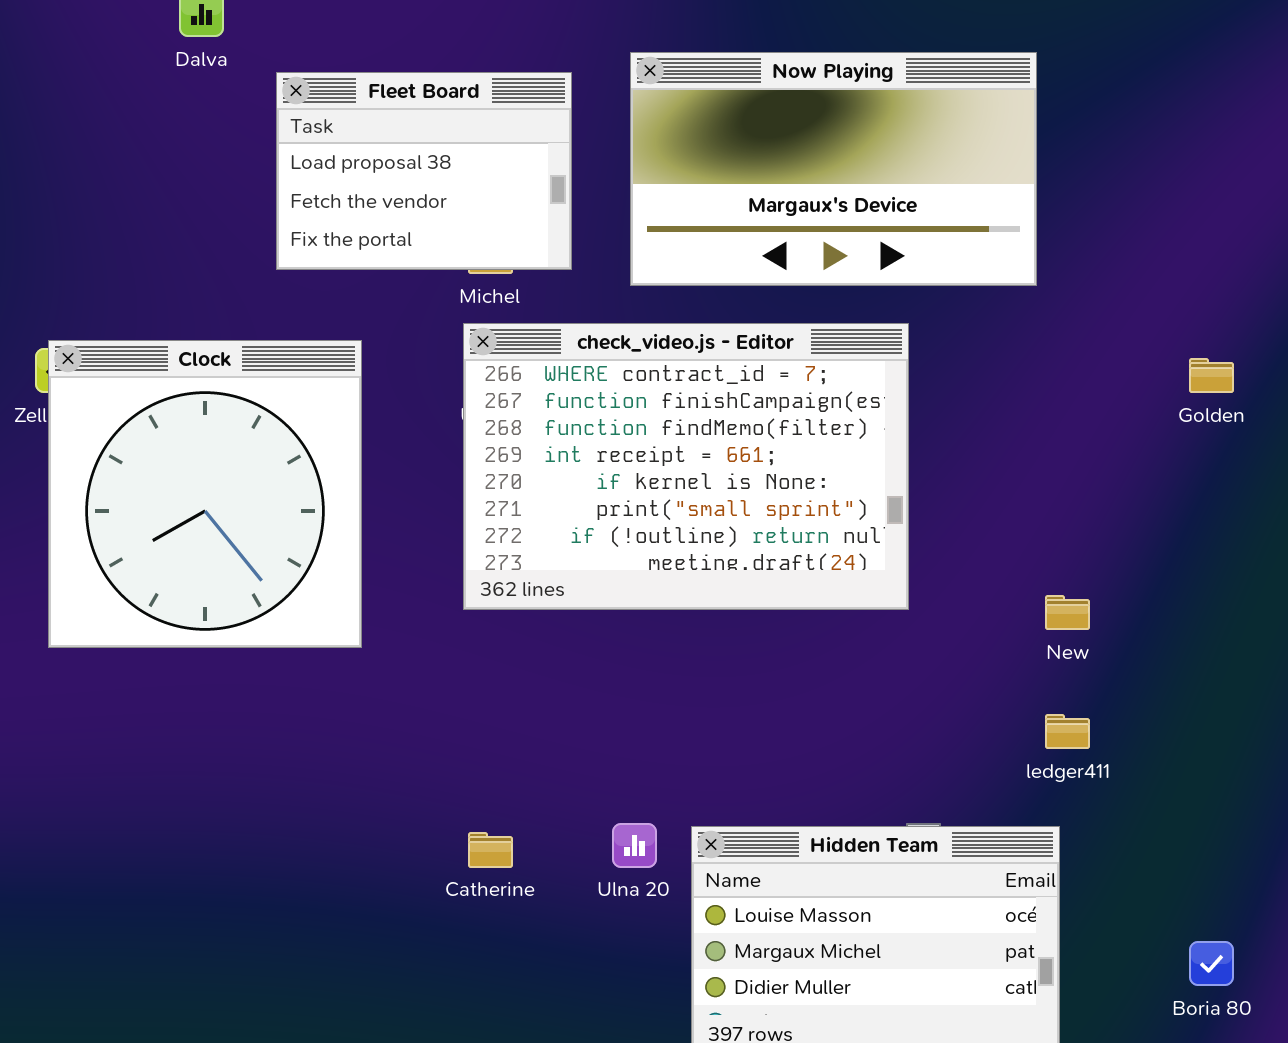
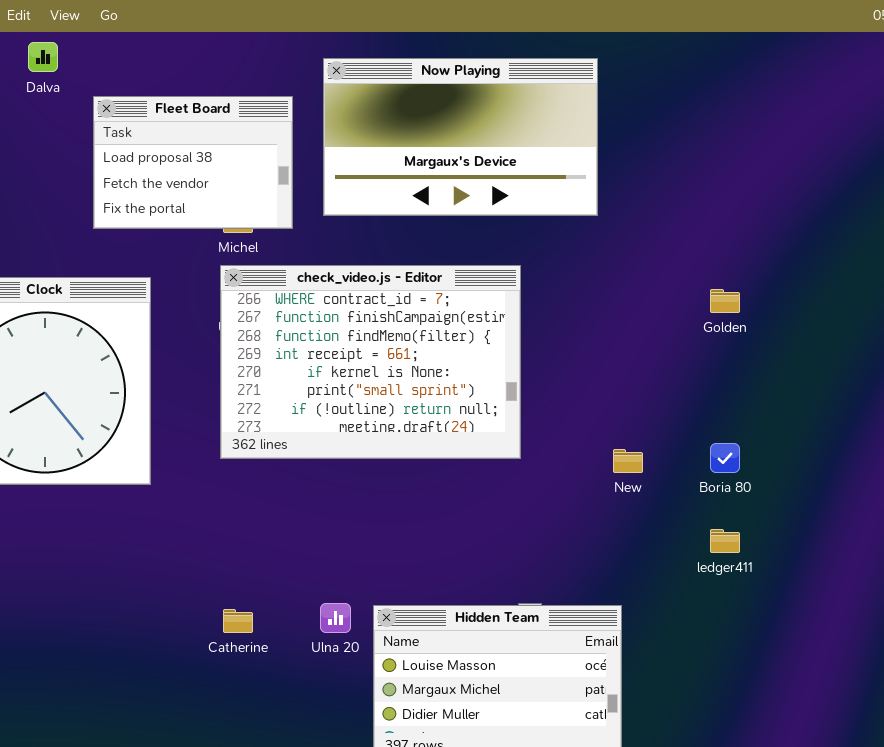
Now Playing: [630,52,1037,286] -> [323,58,598,216], moved
ledger411: [1045,714,1090,749] -> [710,529,740,553], moved
Boria 80: [1189,941,1234,986] -> [710,443,740,473], moved

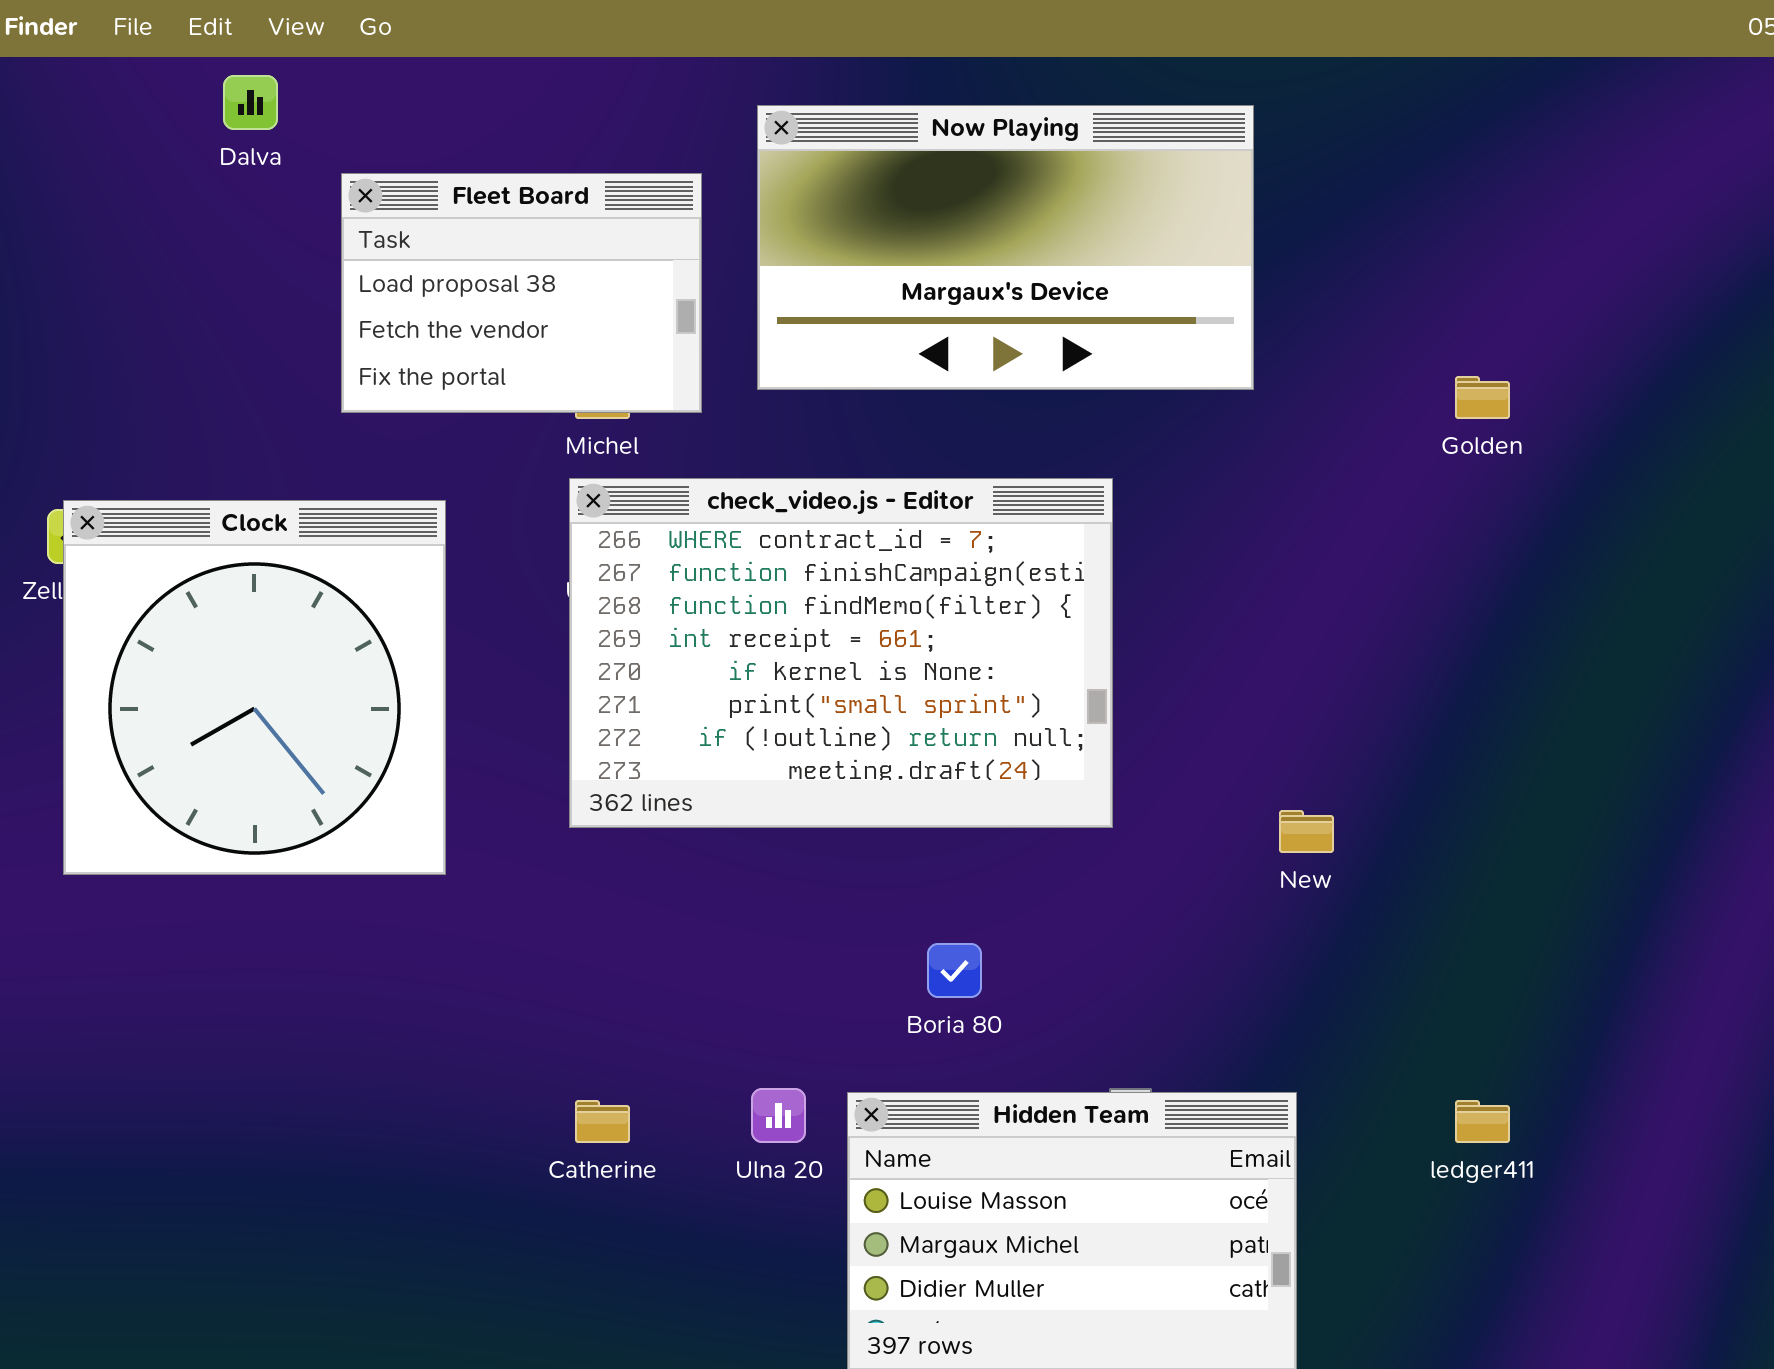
Golden: [710,289,740,313] -> [1455,376,1510,419], moved
Boria 80: [710,443,740,473] -> [927,943,982,998], moved
ledger411: [710,529,740,553] -> [1455,1100,1510,1143], moved

